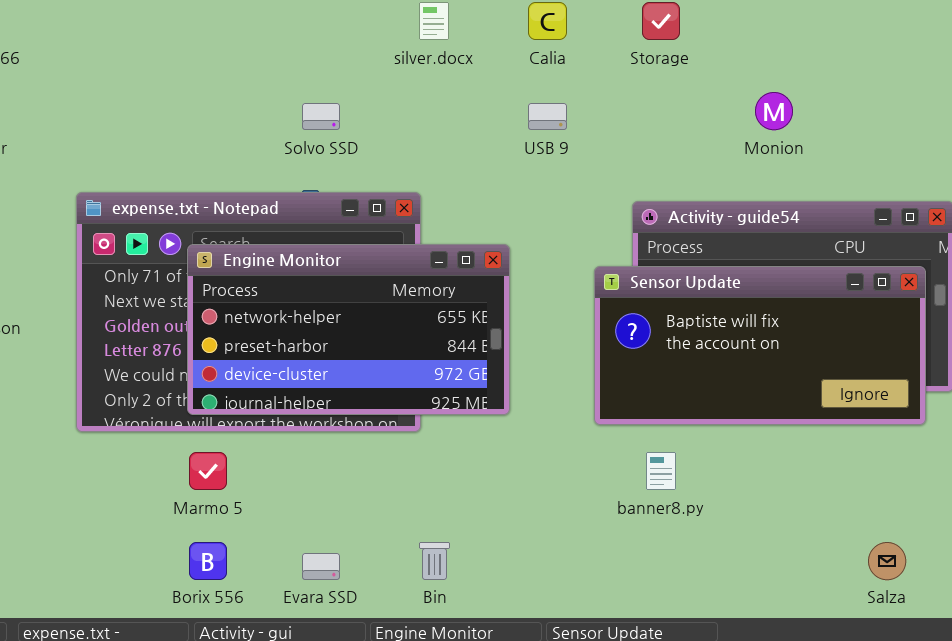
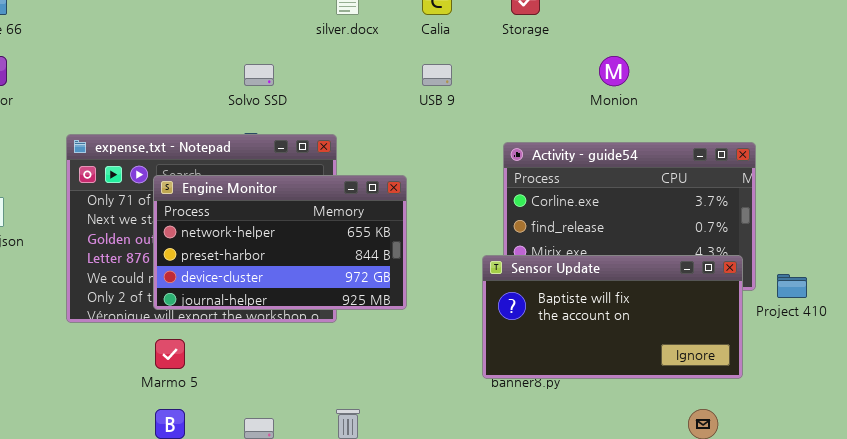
Sensor Update: [594,266,926,425] -> [482,255,743,379], moved

